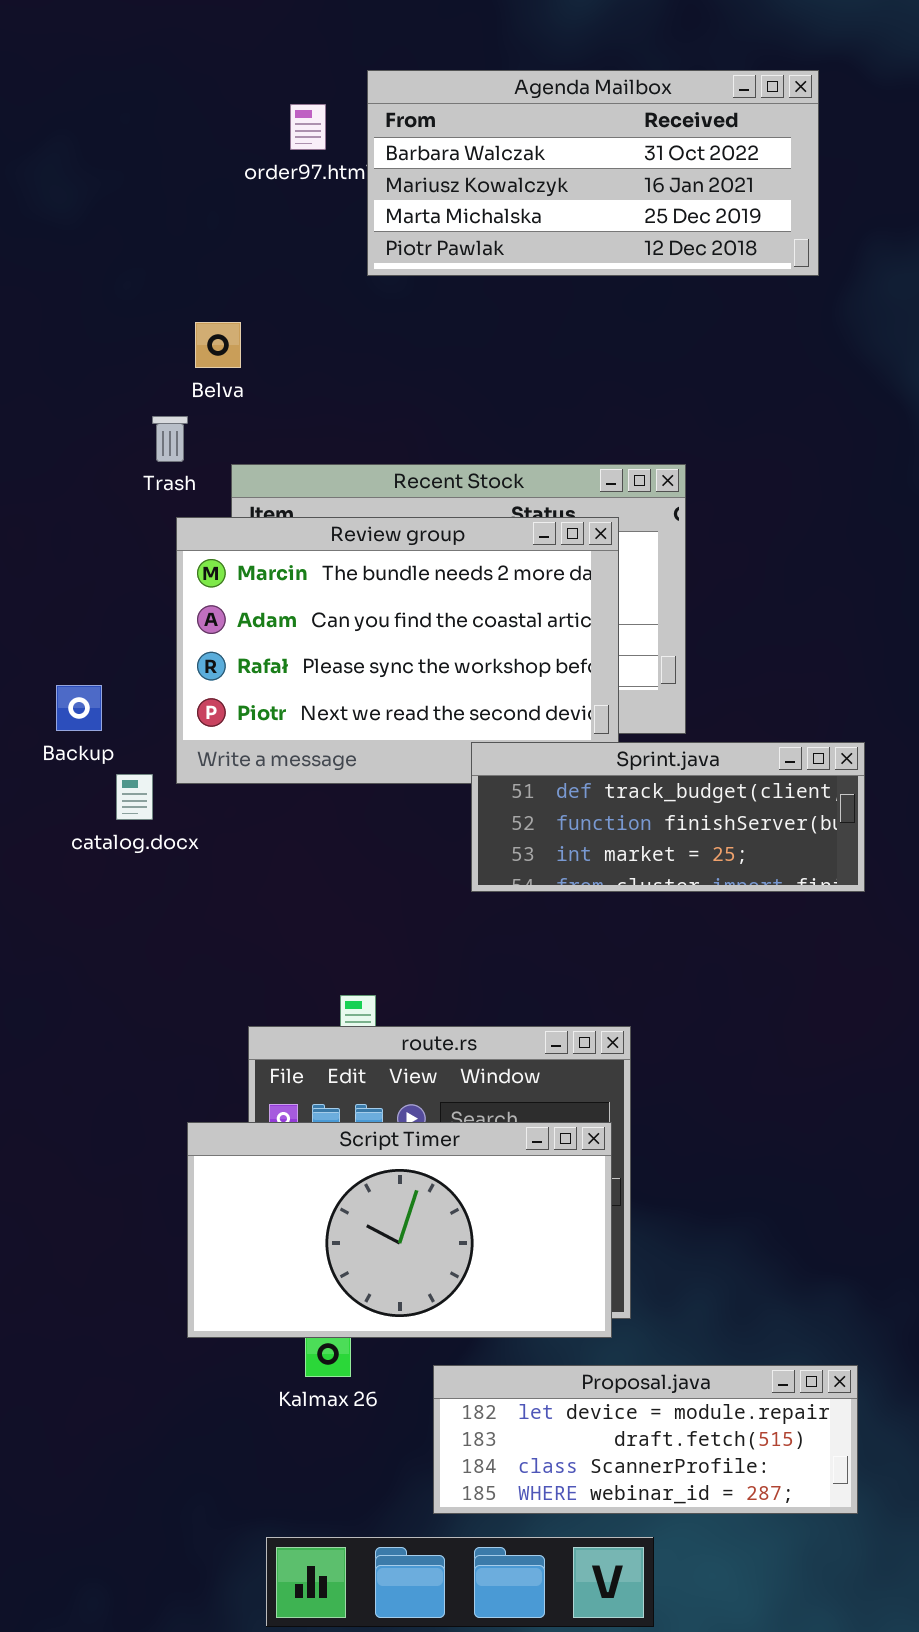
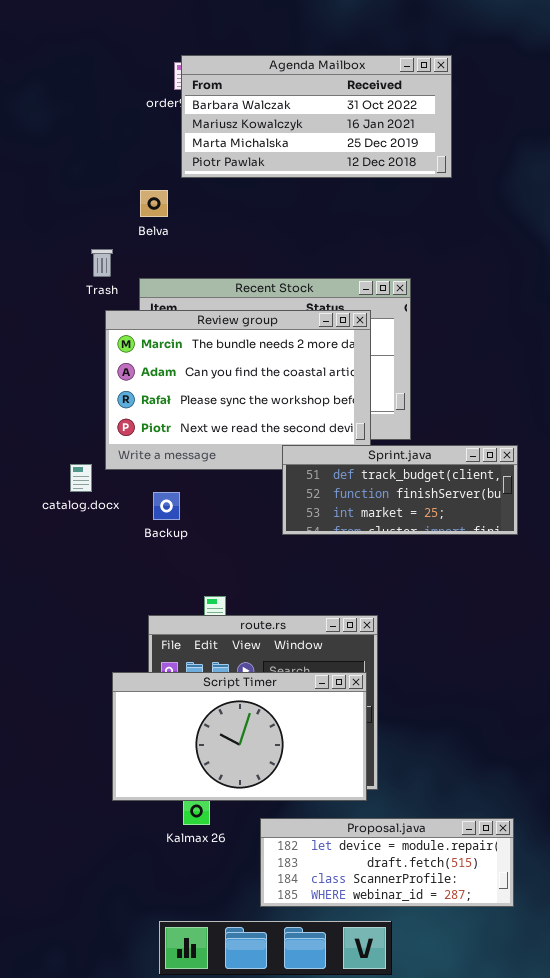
Agenda Mailbox: [367,70,819,276] -> [181,55,452,178], moved
Belva: [195,322,241,368] -> [140,190,168,217], moved
Backup: [56,685,102,731] -> [153,492,180,520], moved

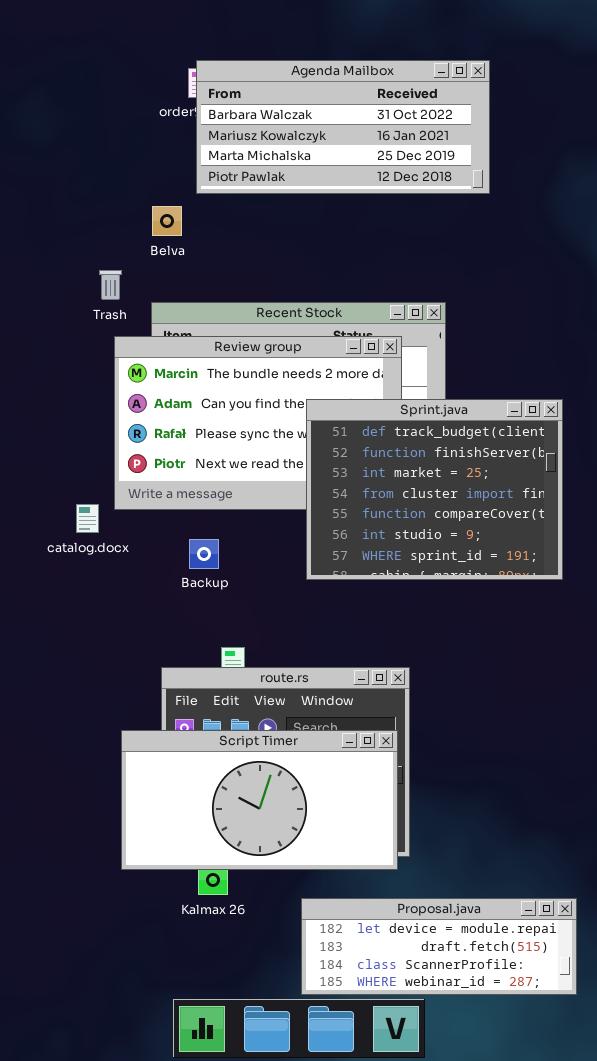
Sprint.java: [282,445,518,535] -> [306,399,563,580], resized
Backup: [153,492,180,520] -> [189,539,219,569], moved
Proposal.java: [260,818,514,907] -> [301,898,577,995], moved

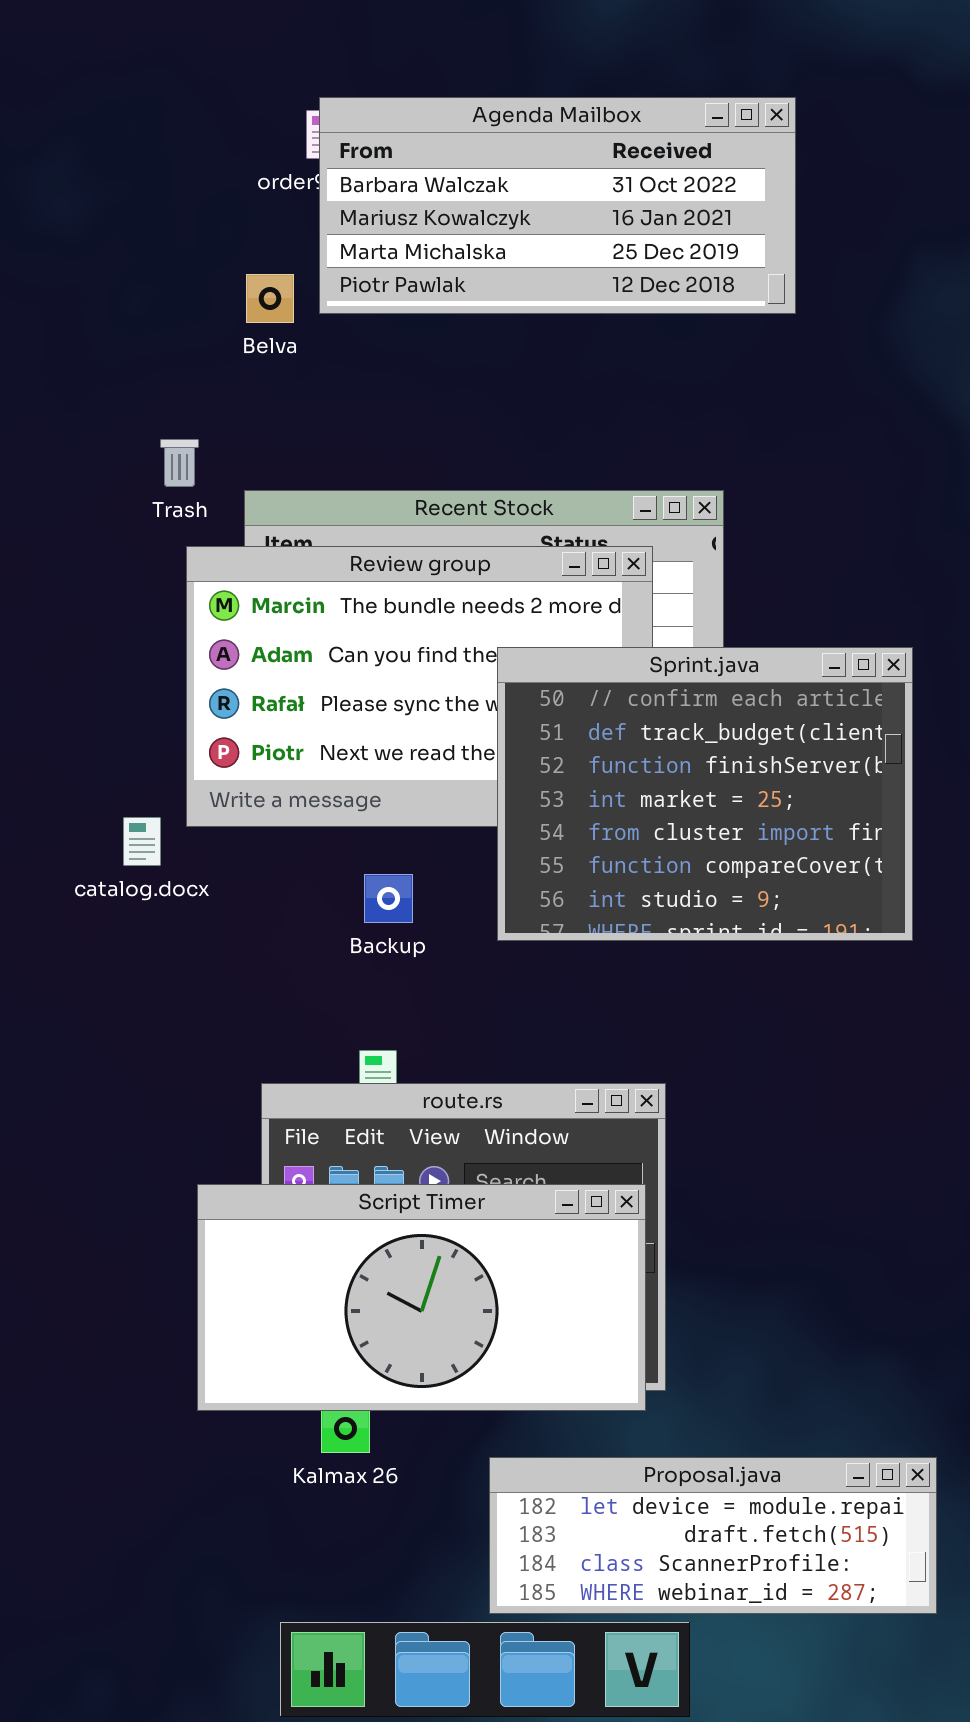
Belva: [152,206,182,236] -> [246,274,294,323], moved
Sprint.java: [306,399,563,580] -> [497,647,913,941], scrolled up 1 row
Backup: [189,539,219,569] -> [364,874,413,923], moved

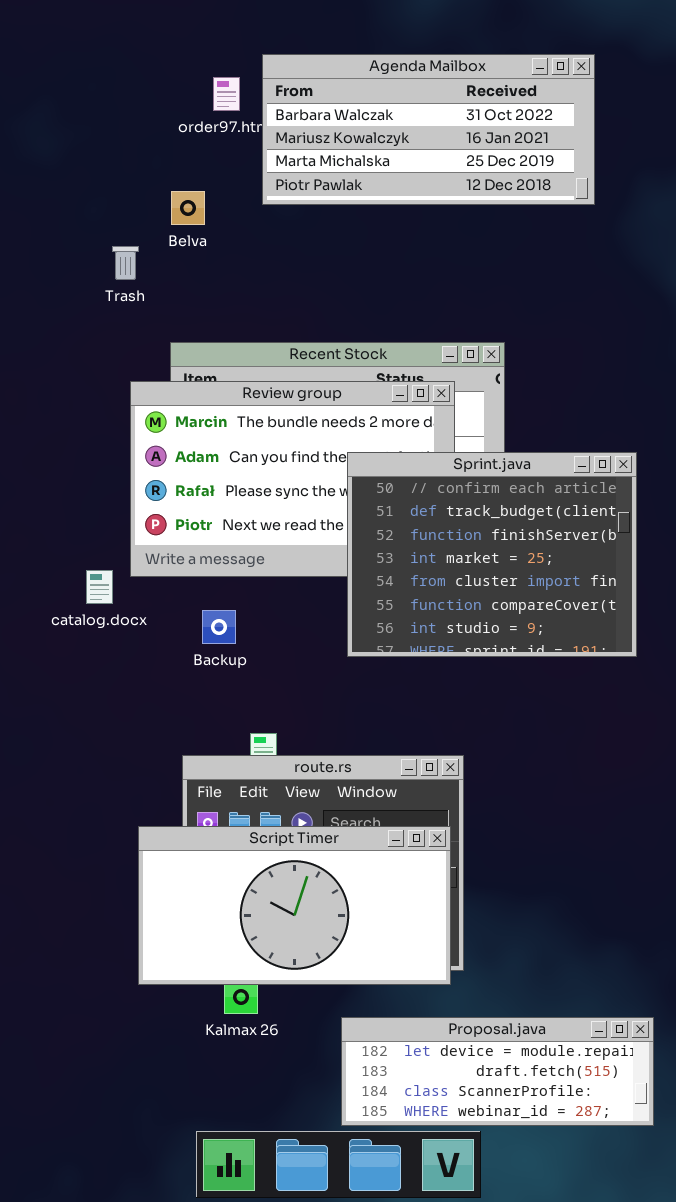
Agenda Mailbox: [319,97,796,314] -> [262,54,595,205], moved
Trash: [160,439,199,487] -> [112,246,139,280], moved
Backup: [364,874,413,923] -> [202,610,236,644], moved

